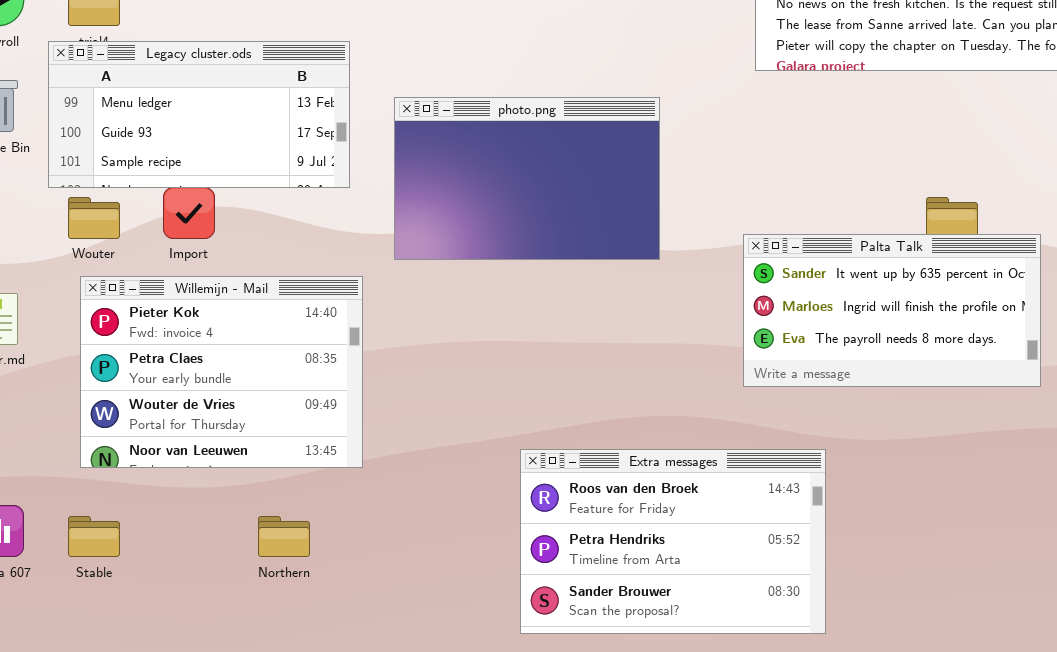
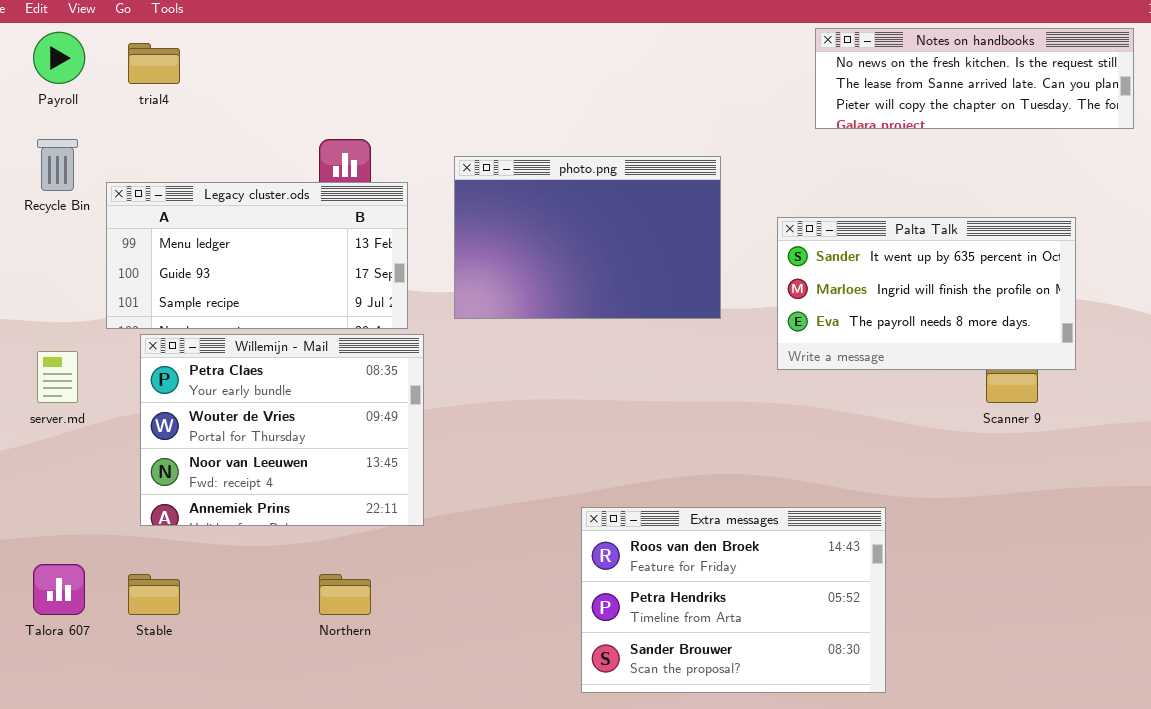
Legacy cluster.ods: [48,41,350,188] -> [106,182,408,329], moved
Palta Talk: [743,234,1041,387] -> [777,217,1076,370], moved
Willemijn - Mail: [80,276,363,468] -> [140,334,424,526], scrolled down 1 row

